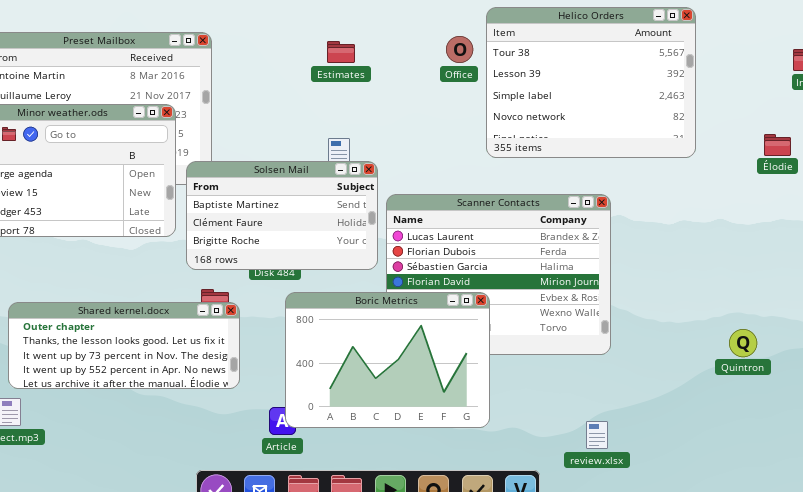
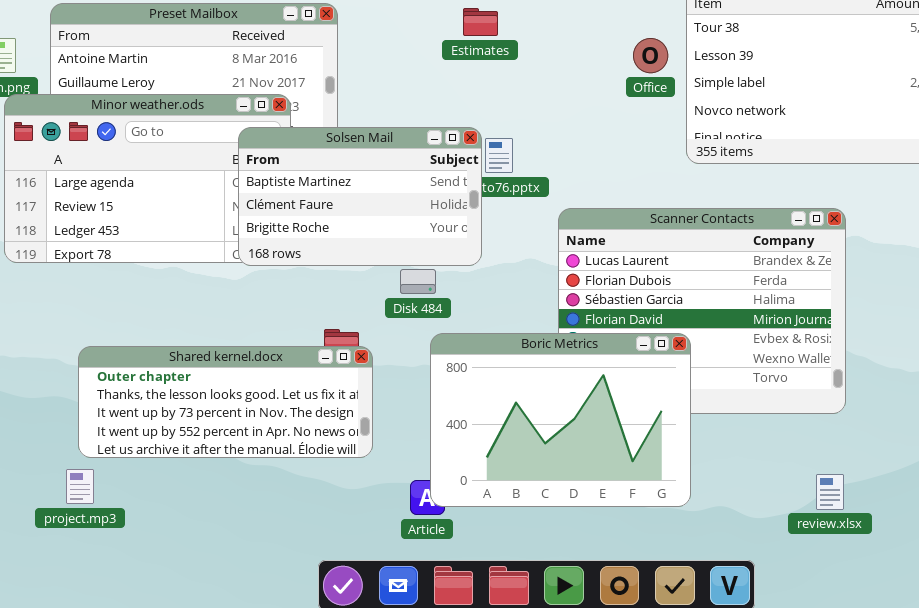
Office: [446,36,473,63] -> [633,38,668,73], moved
Estimates: [327,41,355,63] -> [463,8,498,36], moved
Solsen Mail: [186,161,378,270] -> [238,127,482,266], moved
review.xlsx: [586,421,608,449] -> [816,474,844,510], moved

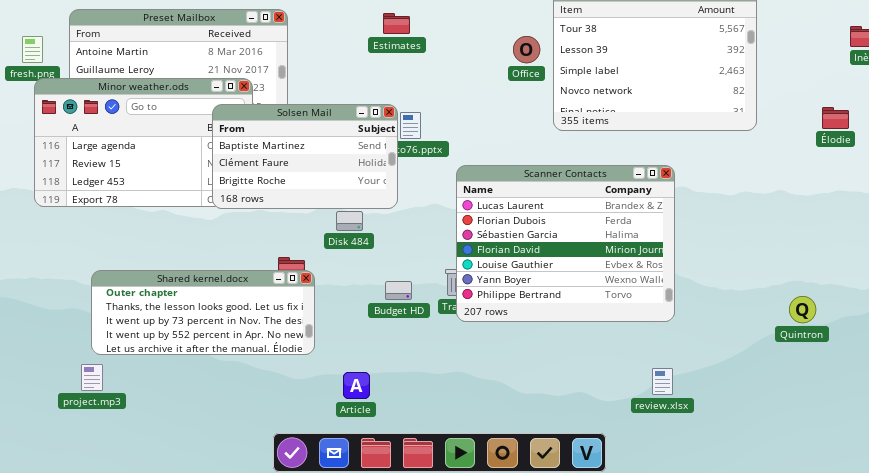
Boric Metrics: [430,333,691,507] -> none, closed

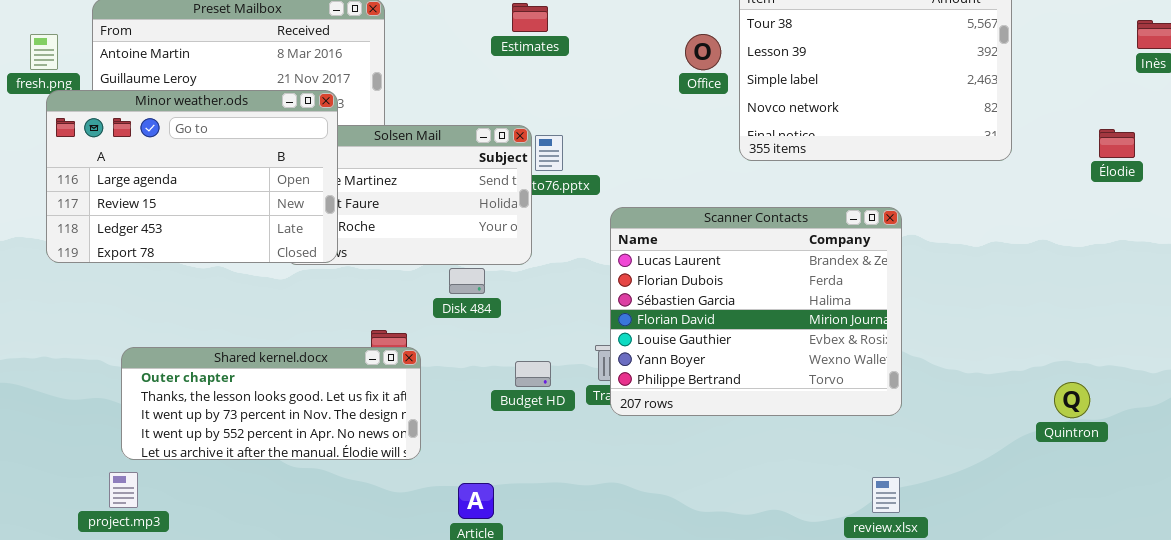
Minor weather.ods: [34,78,253,207] -> [46,90,338,263], raised

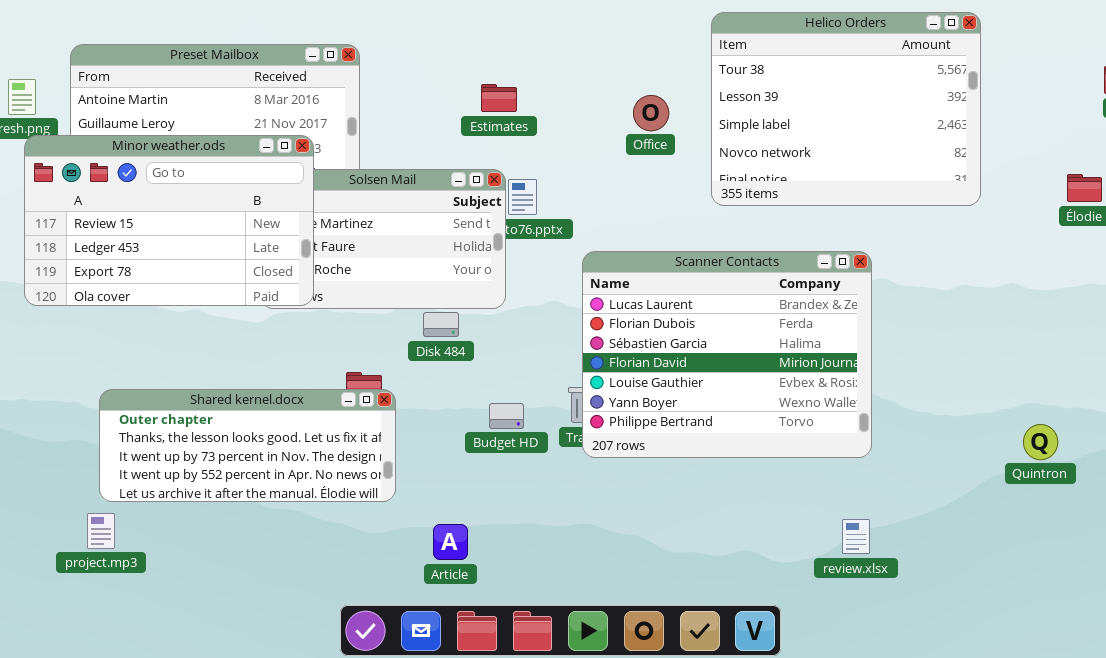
Estimates: [512,3,548,32] -> [481,84,517,112], moved
Office: [685,34,721,70] -> [633,95,669,131], moved
Minor weather.ods: [46,90,338,263] -> [24,135,314,306], scrolled down 1 row

